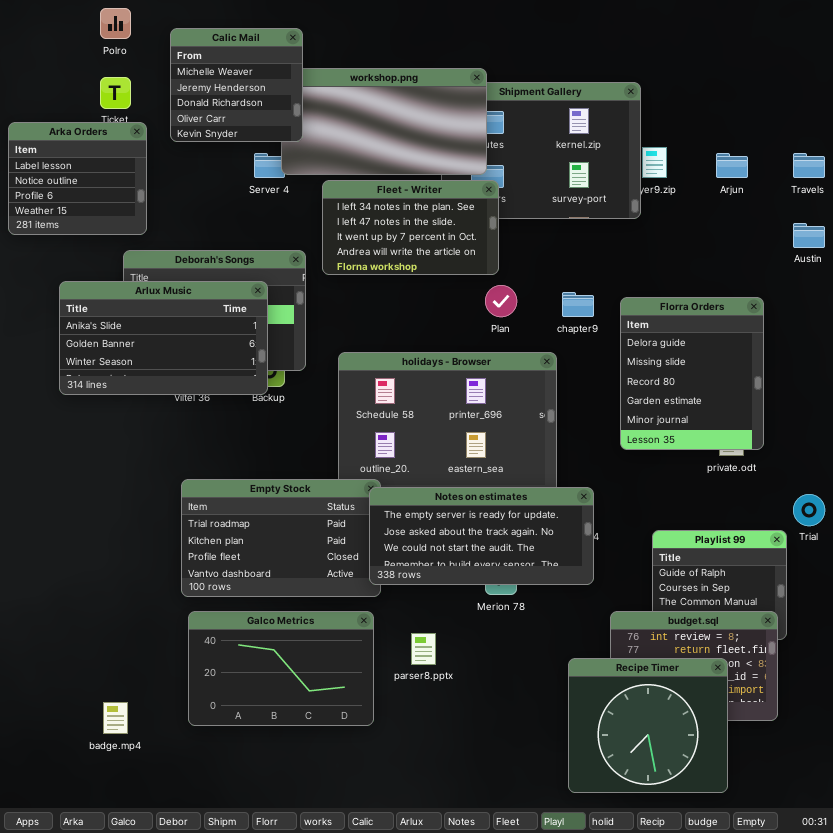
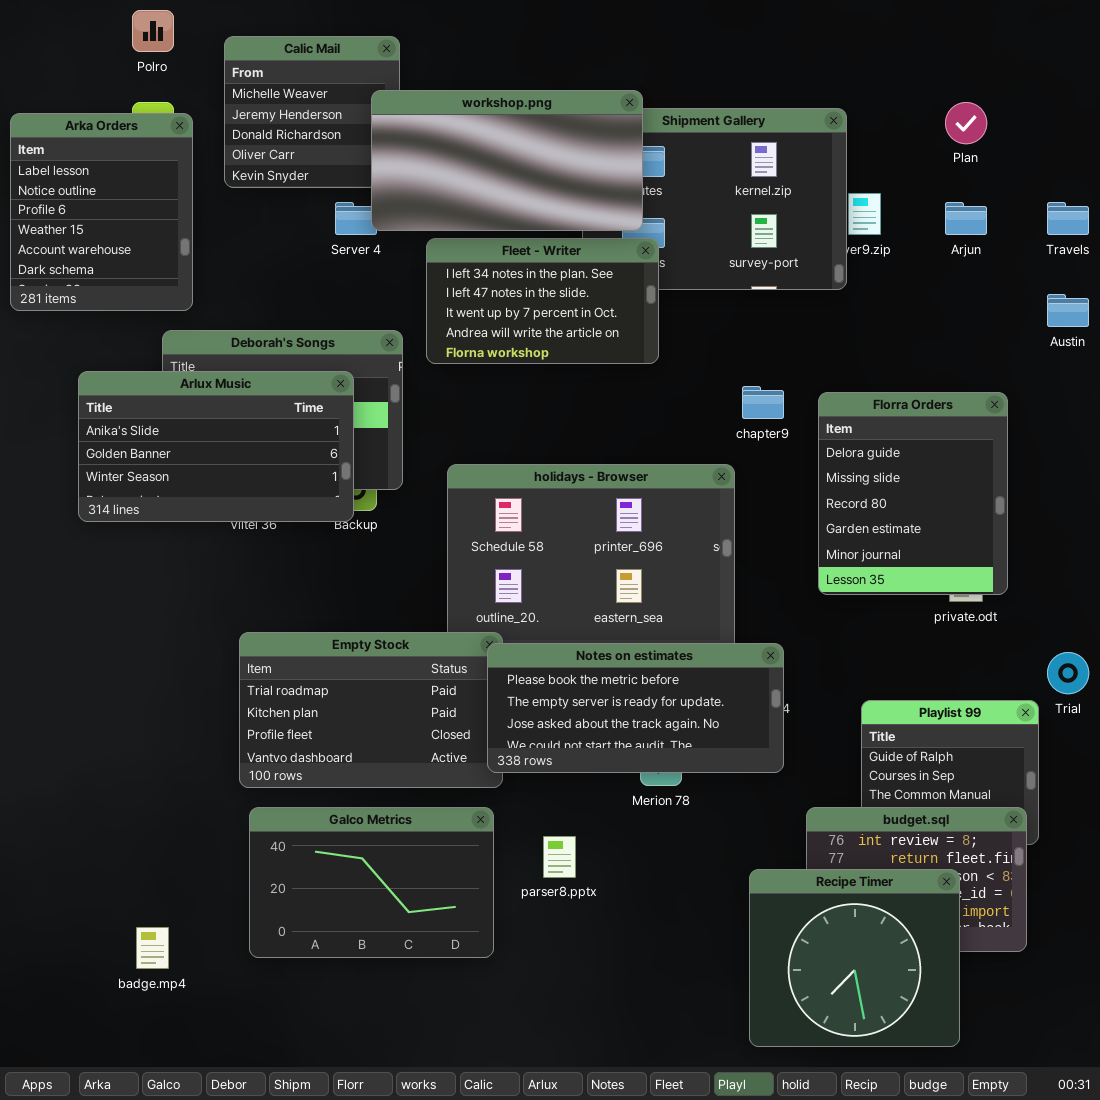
workshop.png: [281,68,487,175] -> [371,90,643,231], raised
Arka Orders: [8,122,147,235] -> [10,113,193,311], resized
Plan: [485,285,517,317] -> [945,102,987,144], moved
Notes on estimates: [369,487,594,585] -> [487,643,784,773], scrolled up 1 row

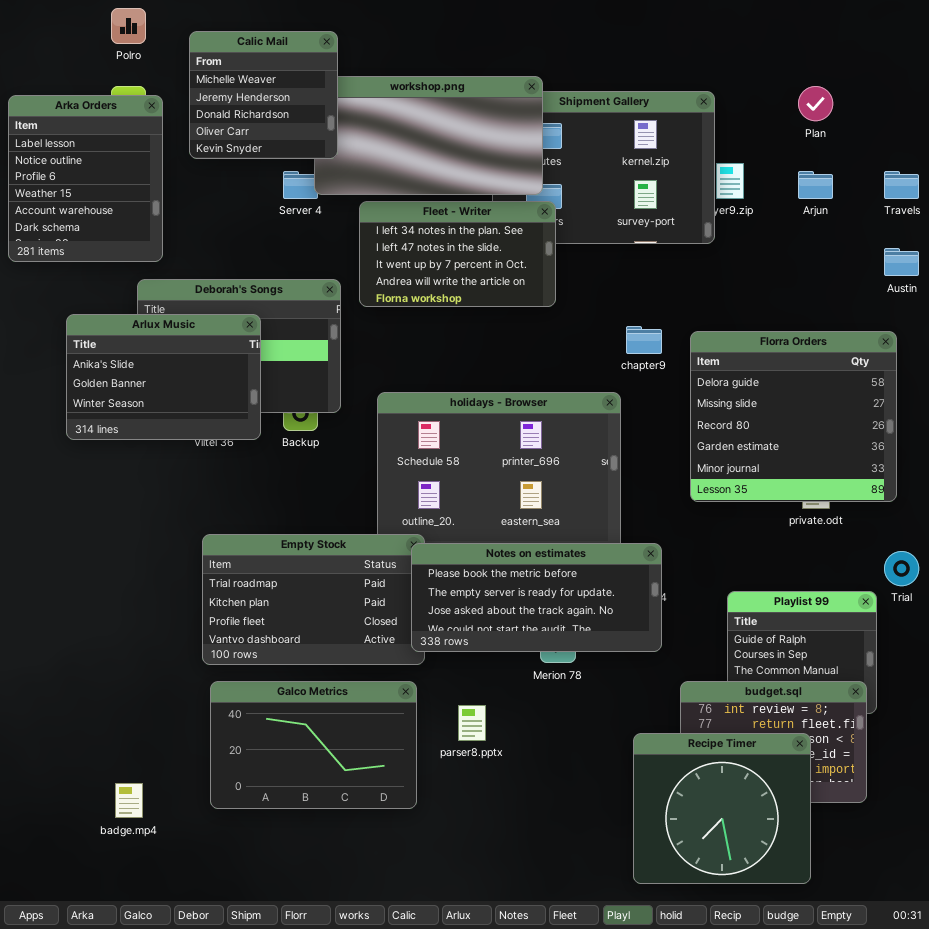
Calic Mail: [224,36,400,188] -> [189,31,338,159], raised
Arlux Music: [78,371,354,522] -> [66,314,261,440], resized
Florra Orders: [818,392,1008,595] -> [690,331,897,502], resized

